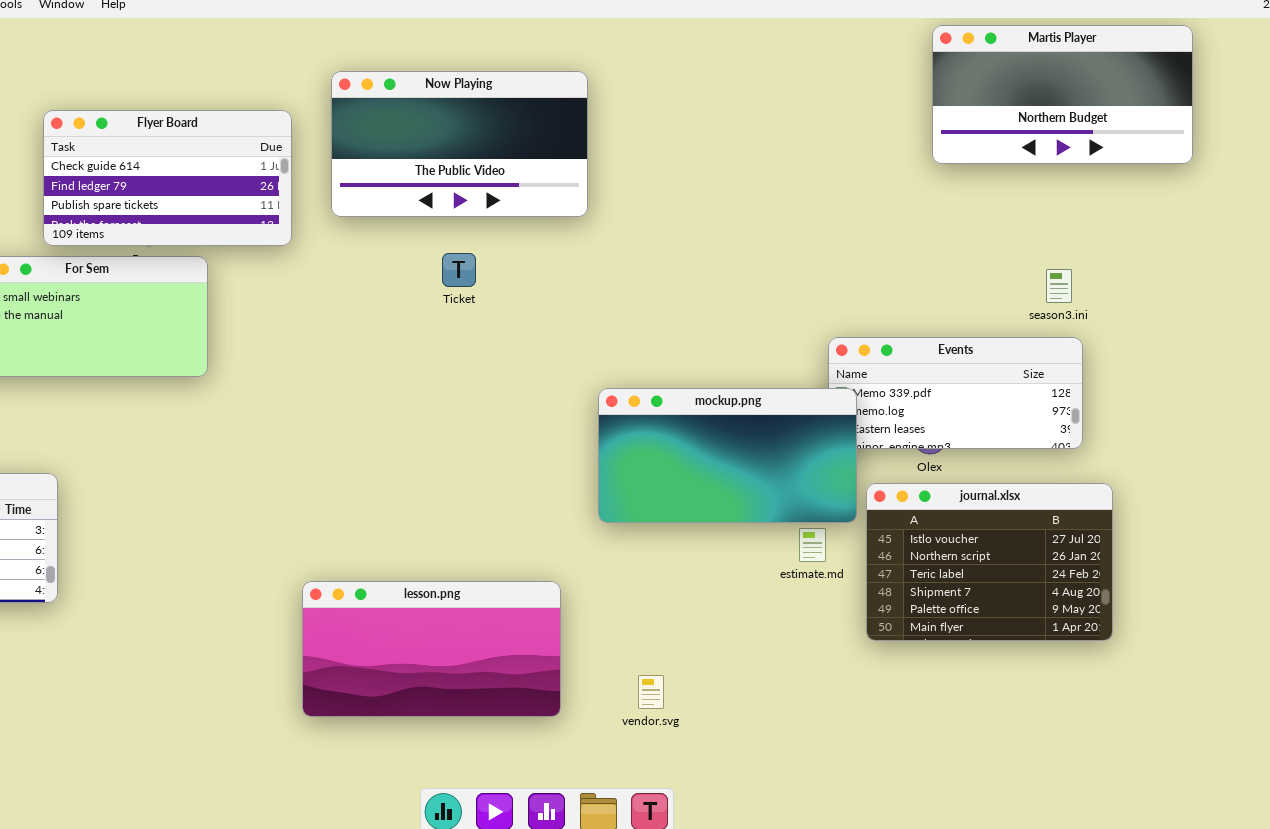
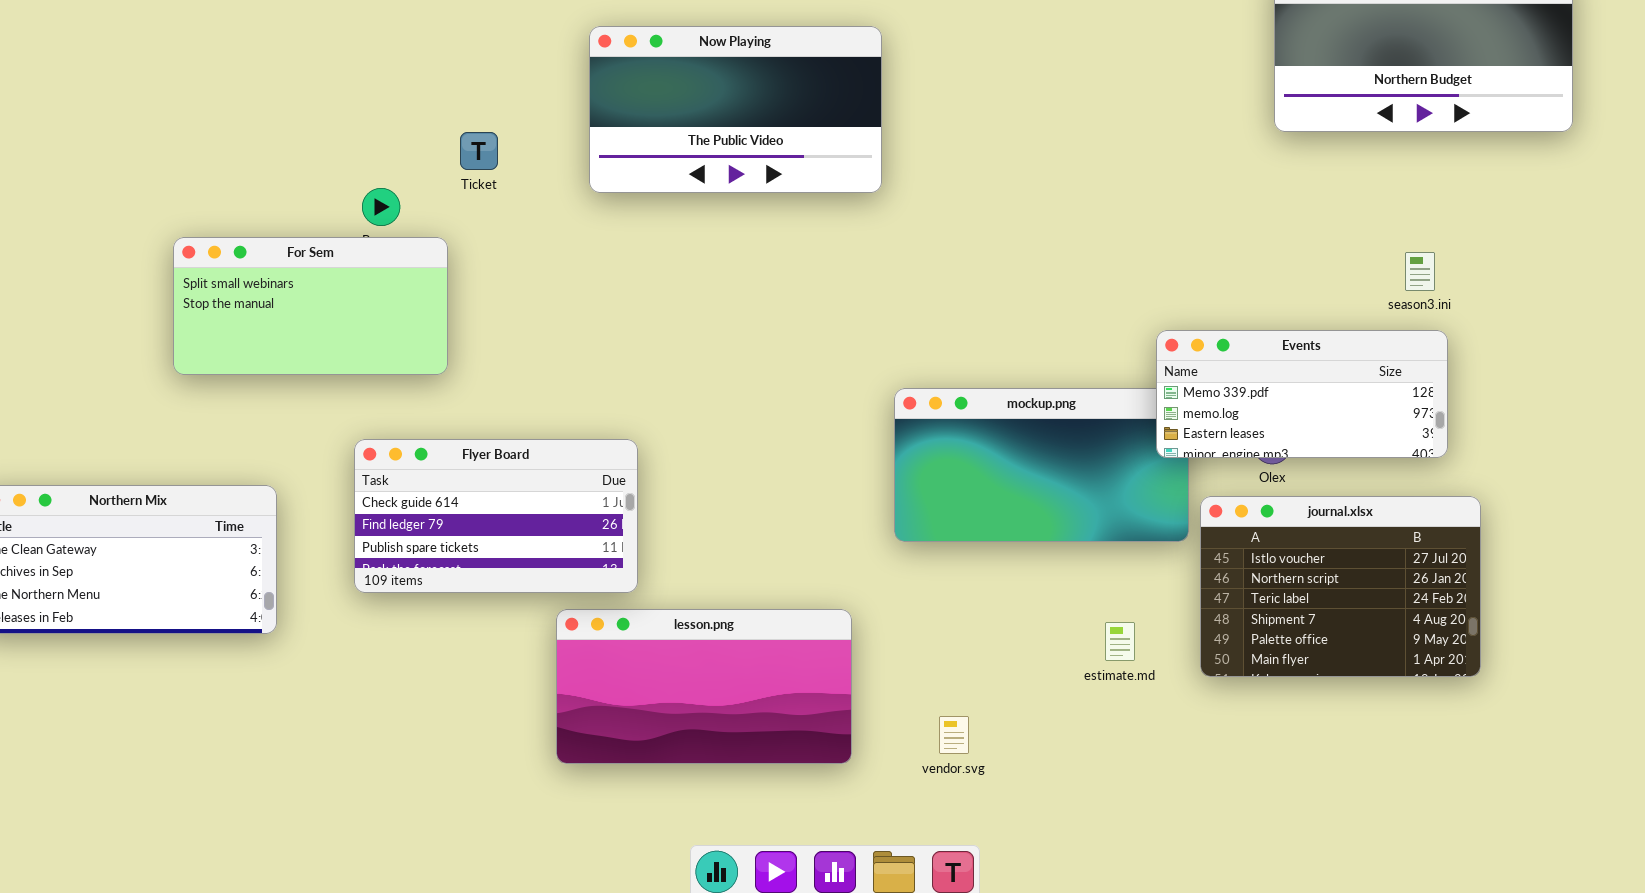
Flyer Board: [43,110,292,246] -> [354,439,638,593], moved
Ticket: [442,253,476,287] -> [460,132,498,170], moved
Events: [828,337,1083,449] -> [1156,330,1448,458], raised
estimate.md: [799,528,826,562] -> [1105,622,1135,661], moved

